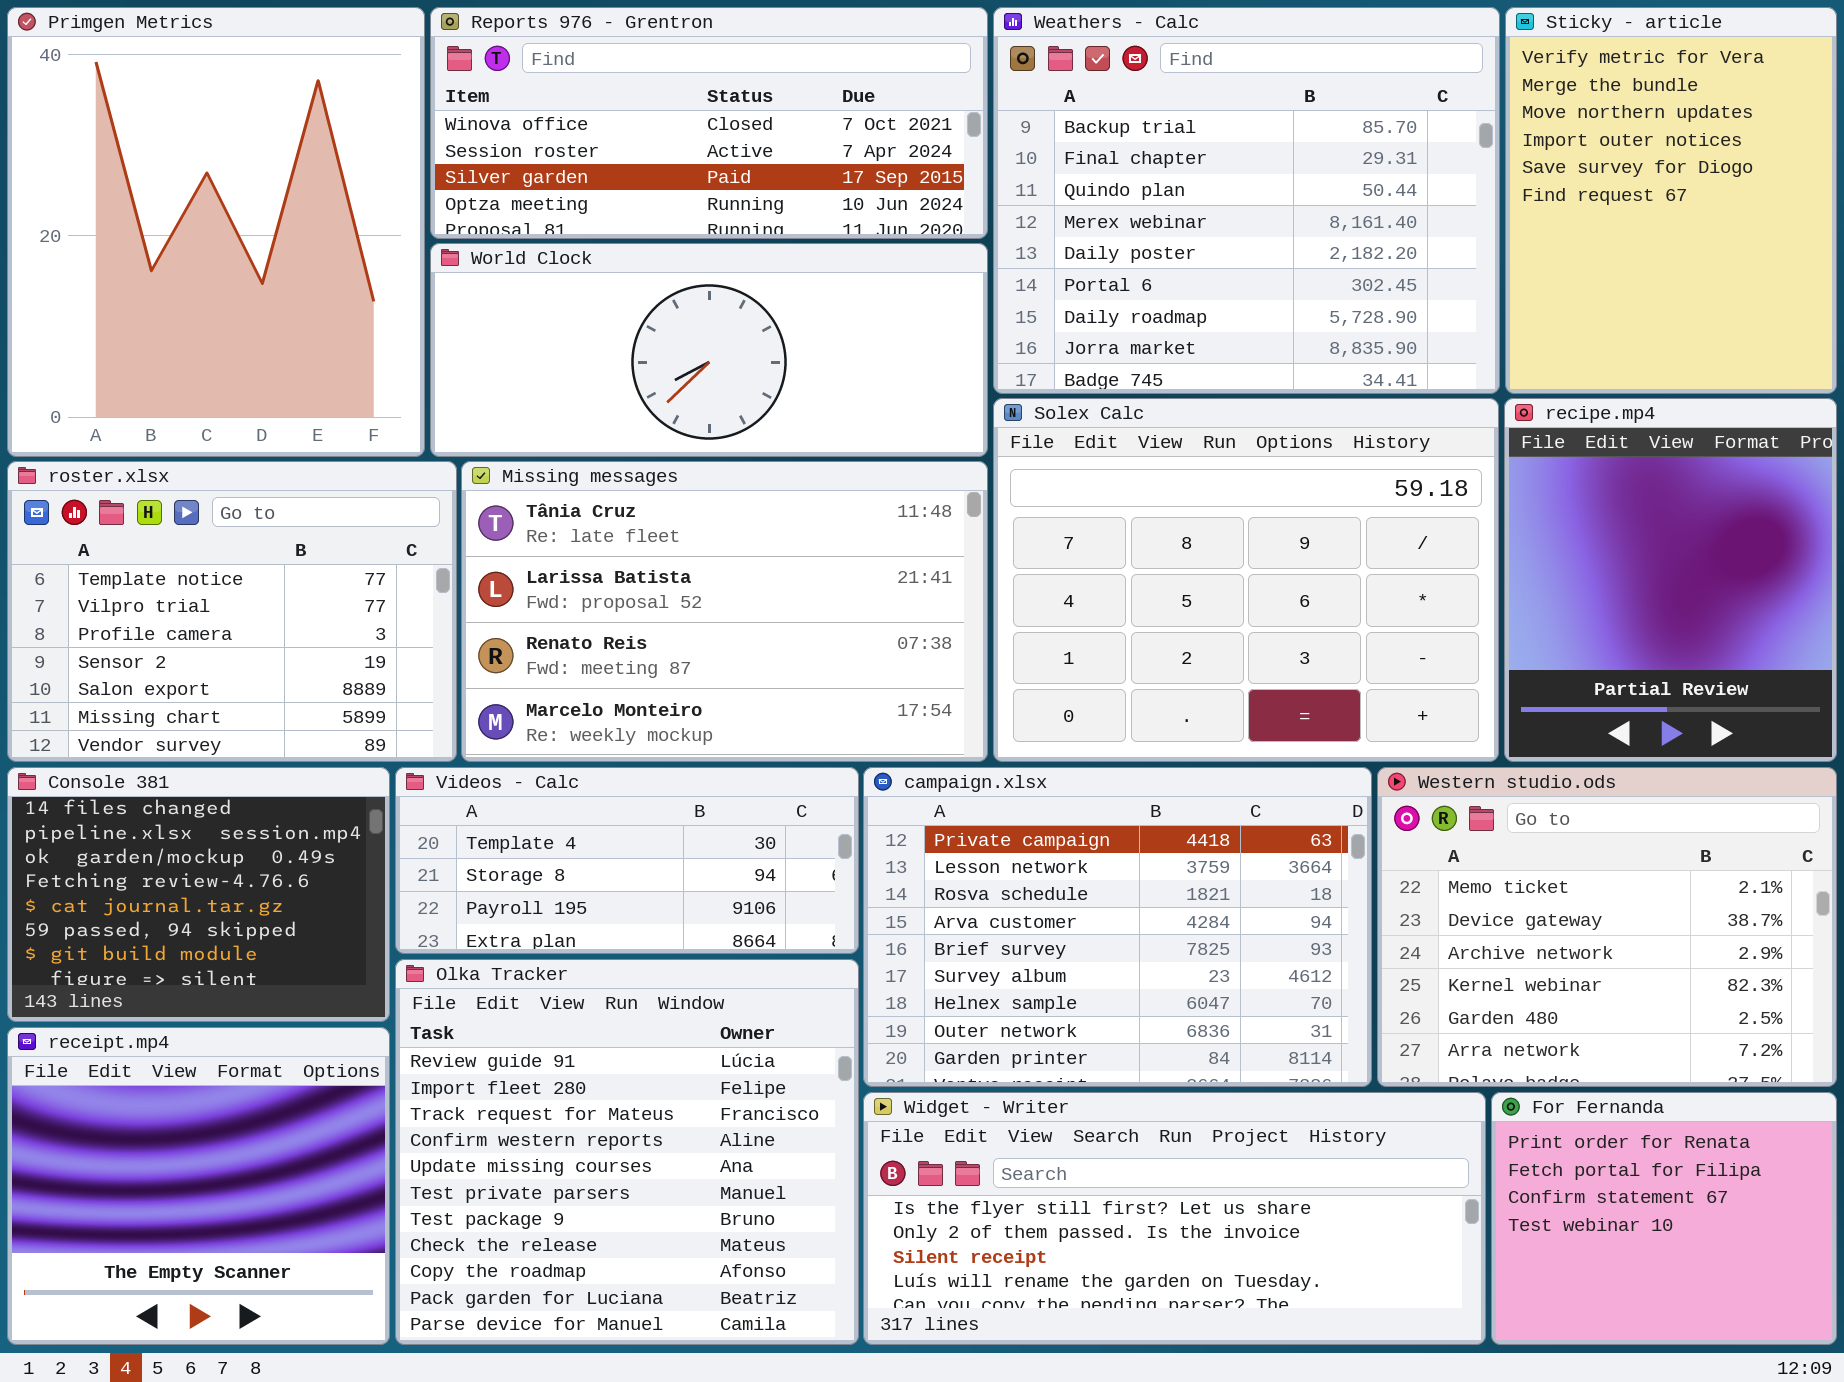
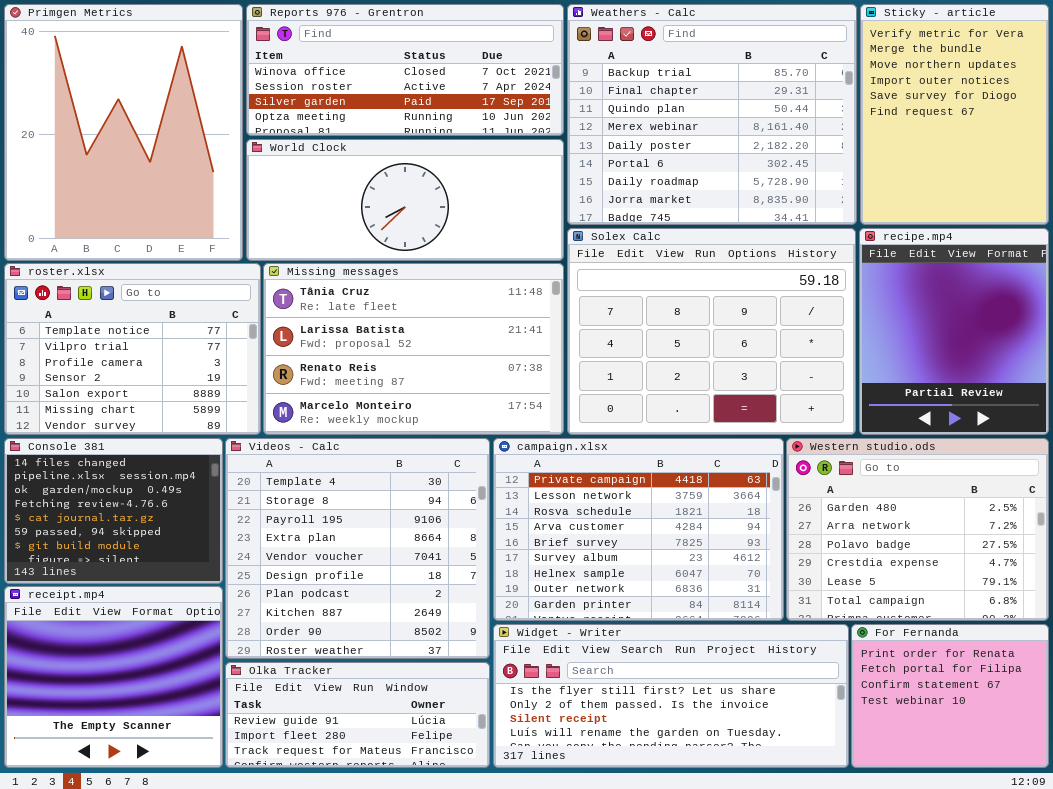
Videos - Calc: [395,767,859,954] -> [225,438,490,659], resized
Western studio.ods: [1377,767,1837,1087] -> [786,438,1049,621], scrolled down 4 rows
Olka Tracker: [395,959,859,1345] -> [225,662,490,768], resized

